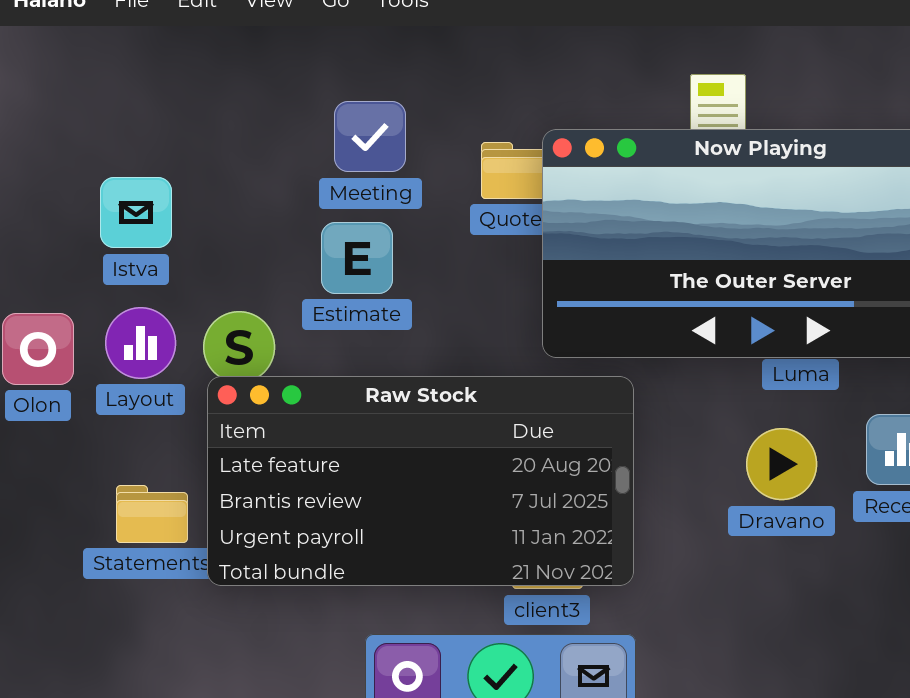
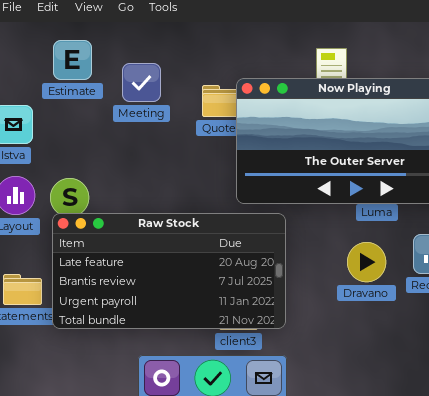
Estimate: [321,222,393,294] -> [53,40,92,80], moved

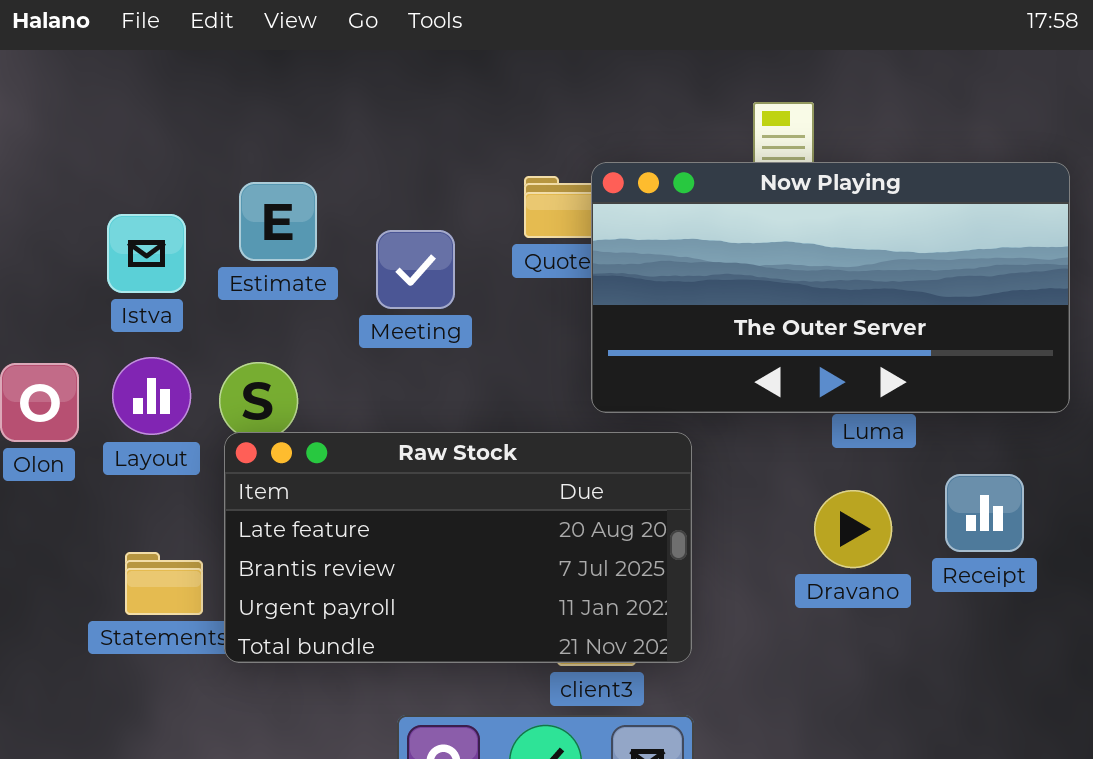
Estimate: [53,40,92,80] -> [239,182,317,261], moved
Meeting: [122,63,161,102] -> [376,230,455,309], moved

